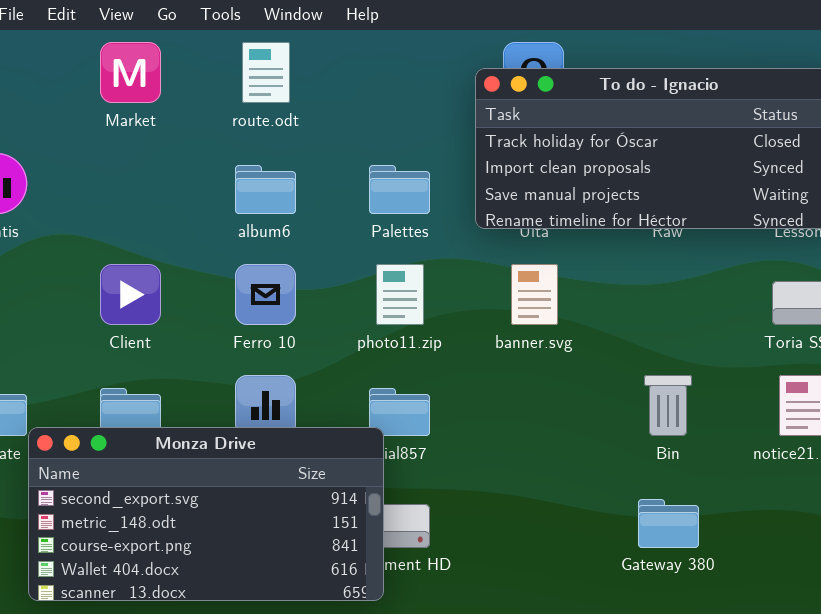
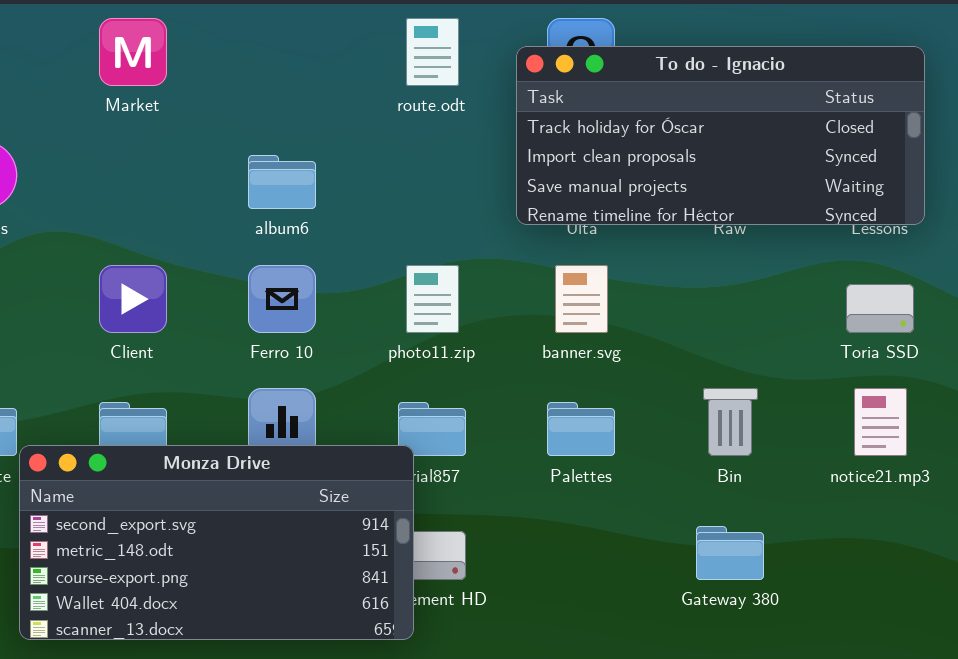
route.odt: [242,42,290,103] -> [406,18,459,86], moved
Palettes: [369,165,430,214] -> [547,402,615,456], moved

